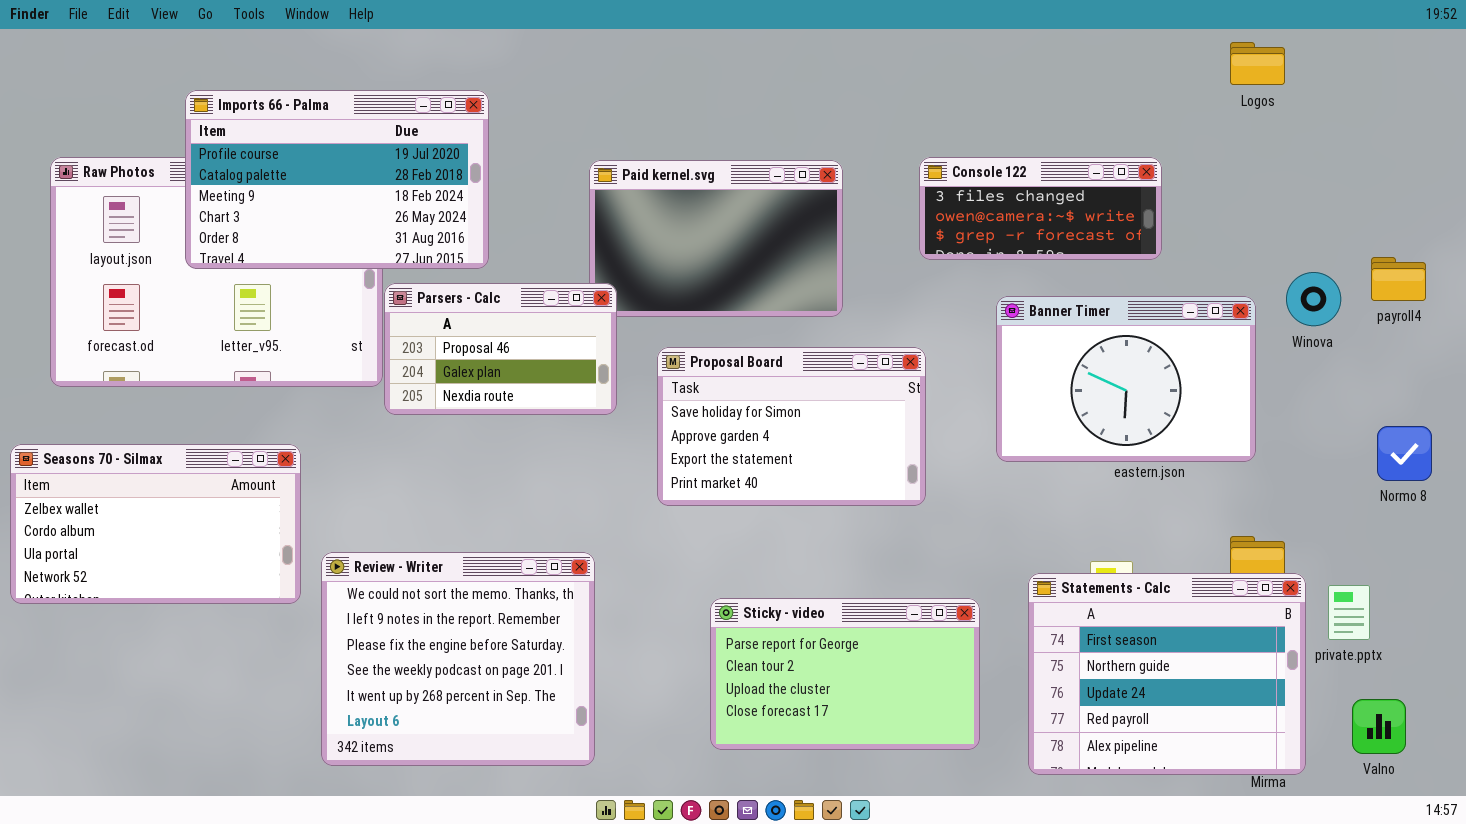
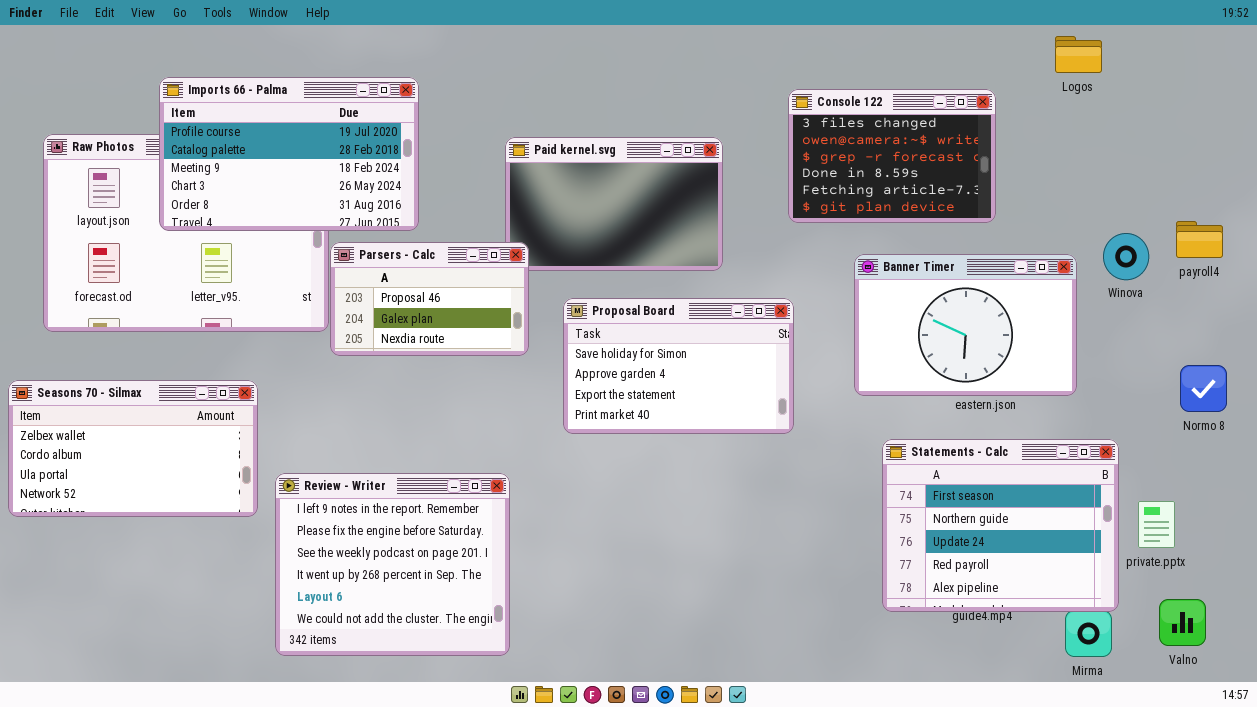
Console 122: [919,157,1162,260] -> [788,89,996,223], resized
Review - Writer: [321,552,595,766] -> [275,473,510,656], scrolled down 1 row
Statements - Calc: [1028,573,1306,775] -> [882,439,1119,612], moved
Sticky - video: [710,598,980,750] -> none, closed

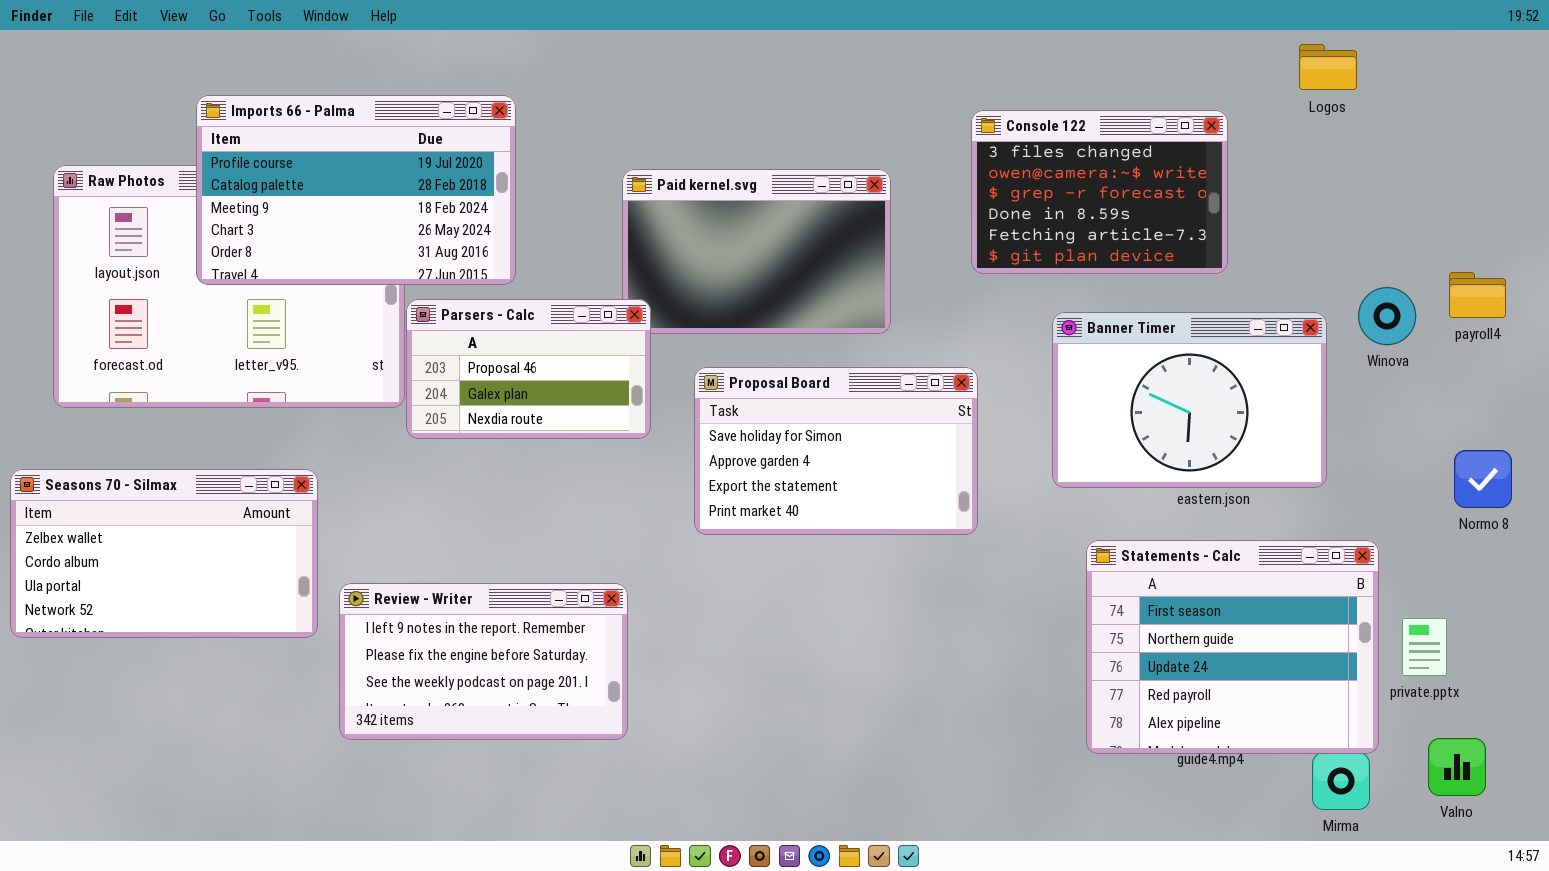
Review - Writer: [275,473,510,656] -> [339,583,628,740], resized

